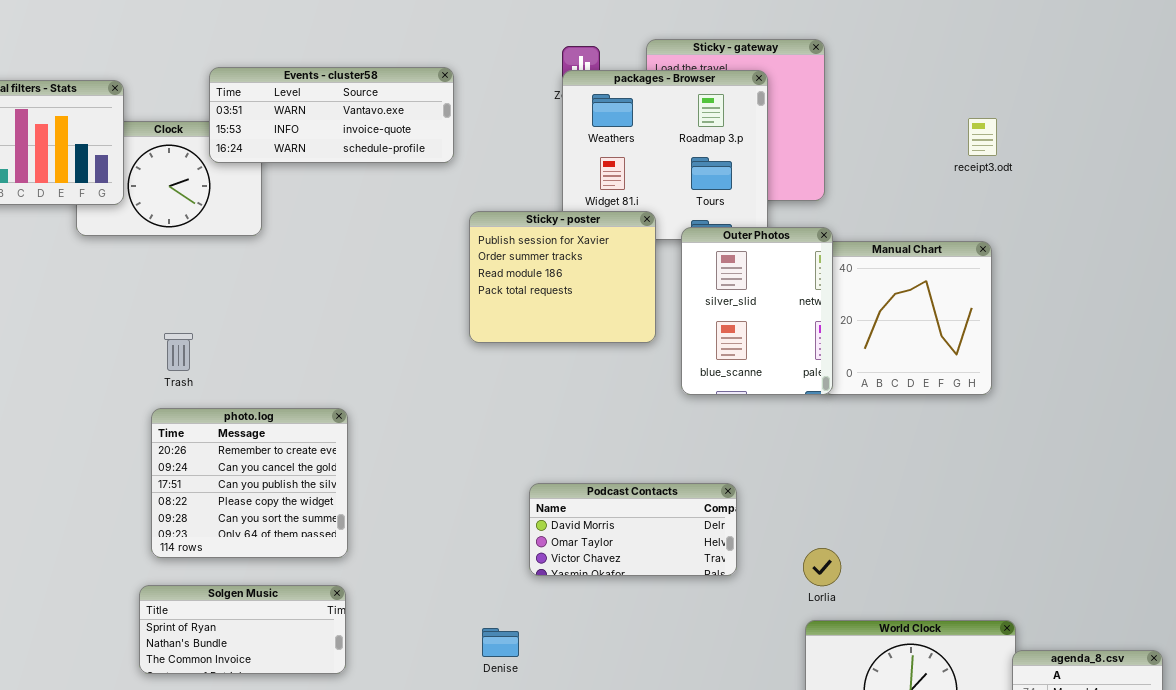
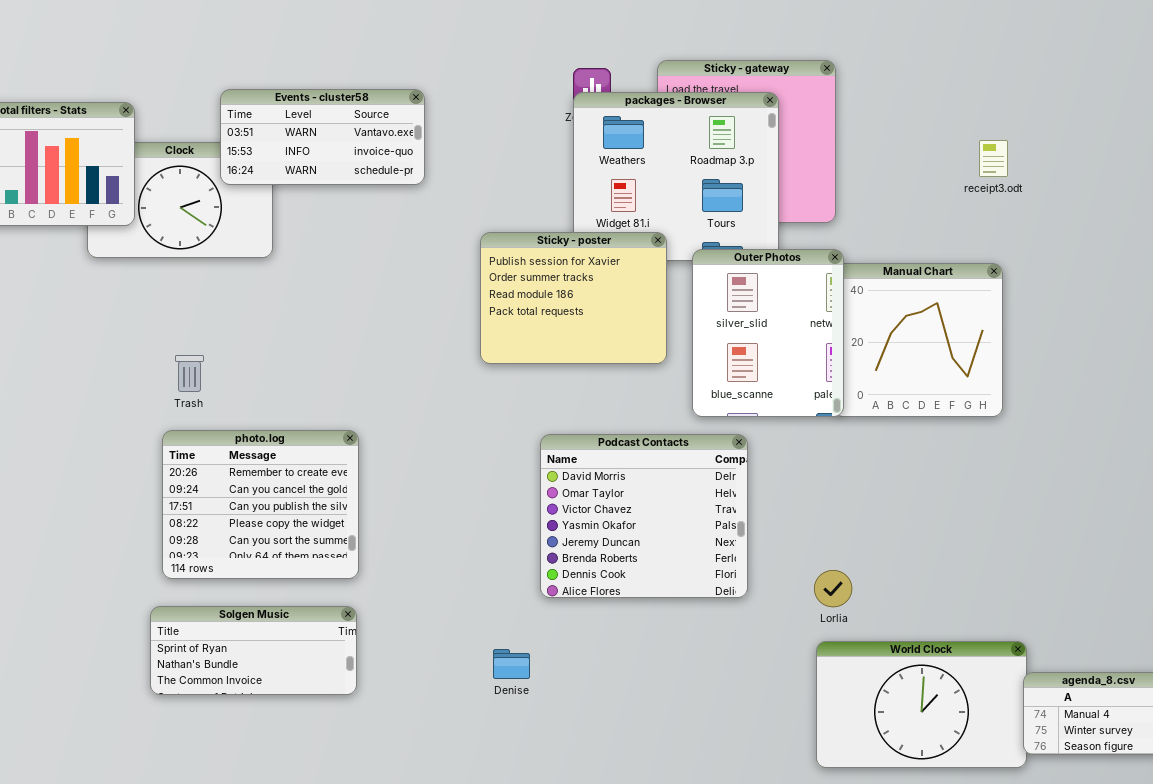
Events - cluster58: [209,67,454,163] -> [220,89,425,185], resized
Podcast Contacts: [529,483,737,576] -> [540,434,748,598], resized

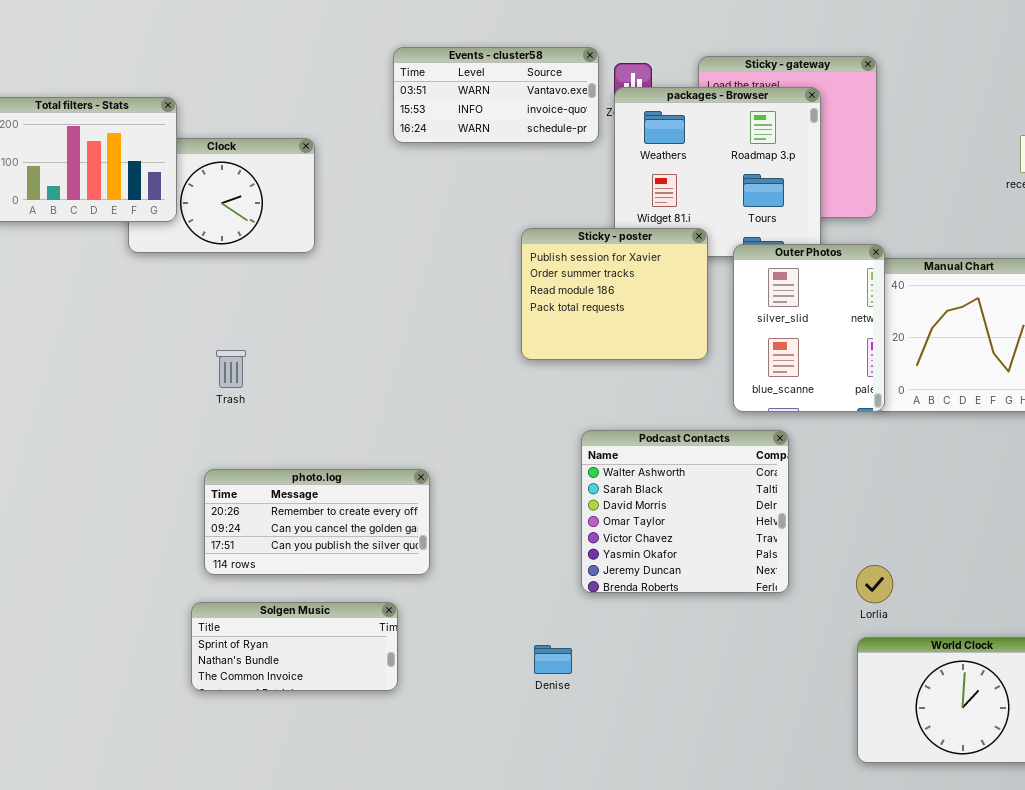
Events - cluster58: [220,89,425,185] -> [393,47,599,143], moved
photo.log: [162,430,359,579] -> [204,469,430,575], resized
Podcast Contacts: [540,434,748,598] -> [581,430,789,593], scrolled up 2 rows

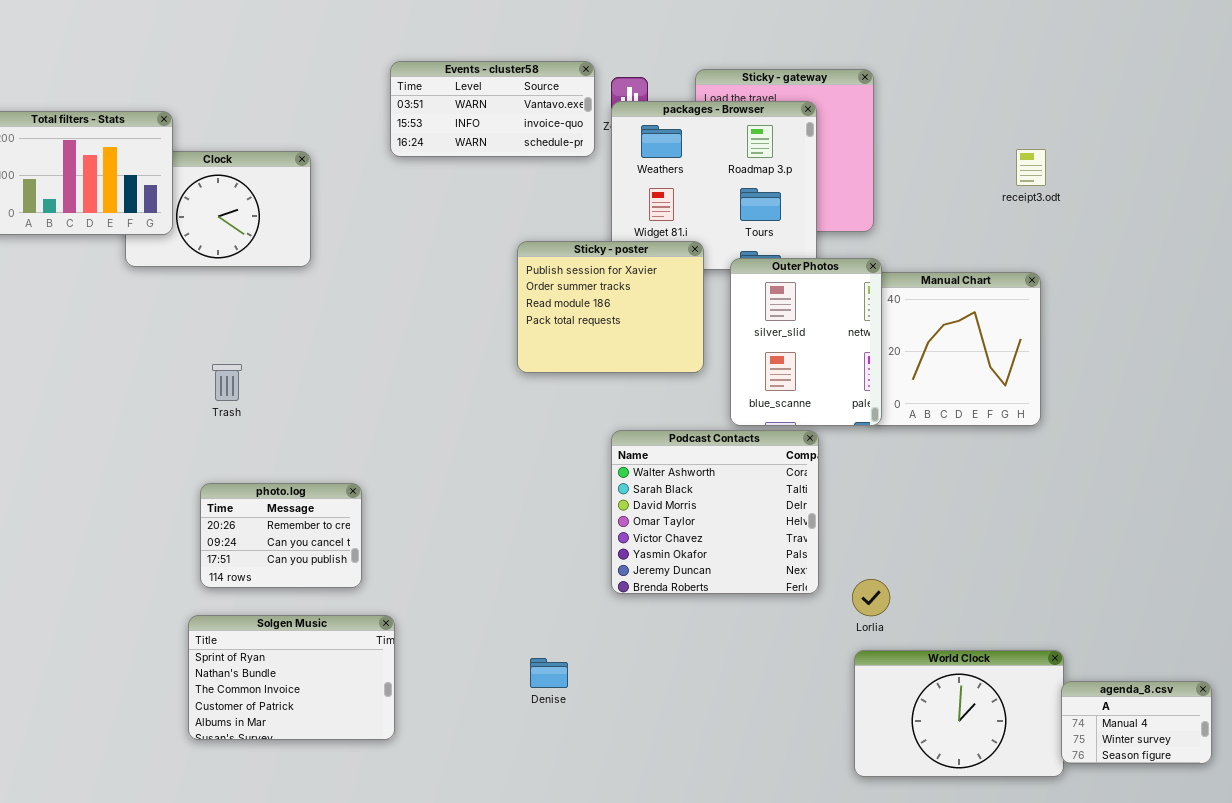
Podcast Contacts: [581,430,789,593] -> [611,430,819,594], moved
photo.log: [204,469,430,575] -> [200,483,362,588], resized
Solgen Music: [191,602,398,691] -> [188,615,395,740], resized

